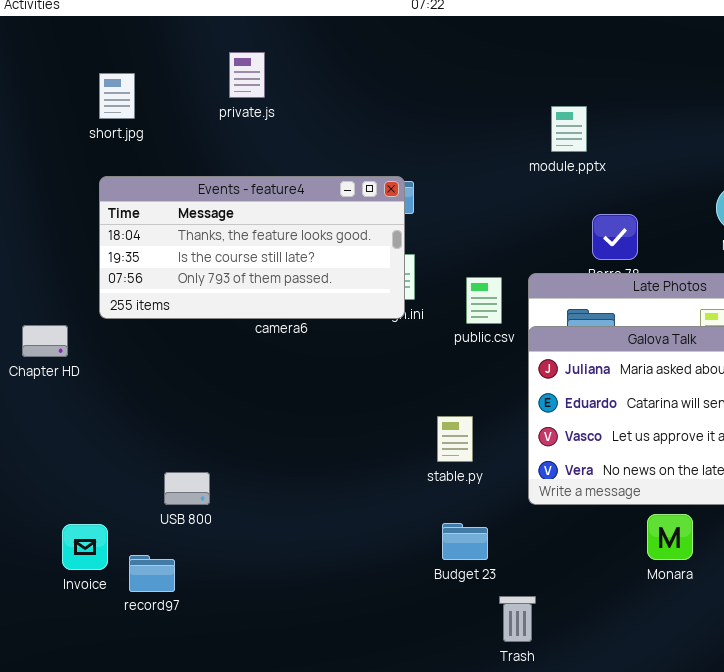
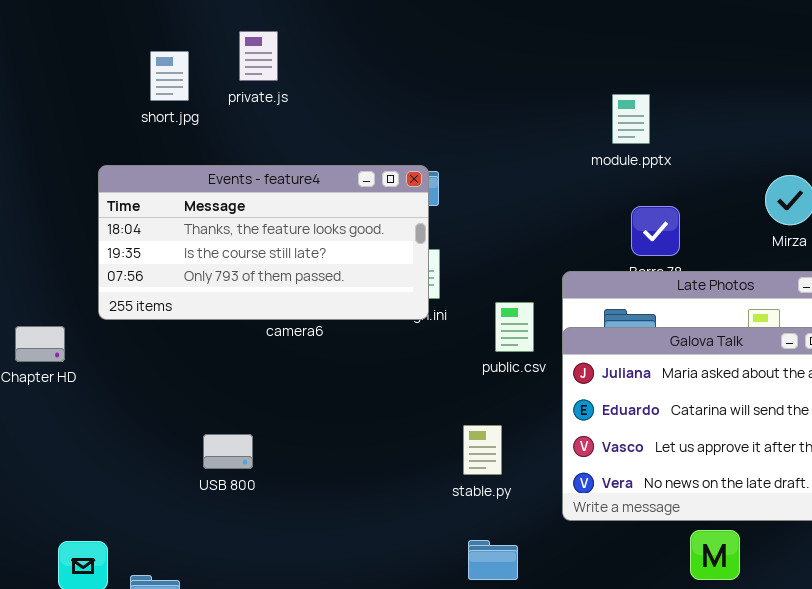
short.jpg: [99,73,135,119] -> [150,51,189,101], moved
module.pptx: [551,106,587,152] -> [612,94,650,144], moved
public.csv: [466,277,502,324] -> [495,302,534,352], moved
USB 800: [164,472,210,505] -> [203,434,253,469], moved

